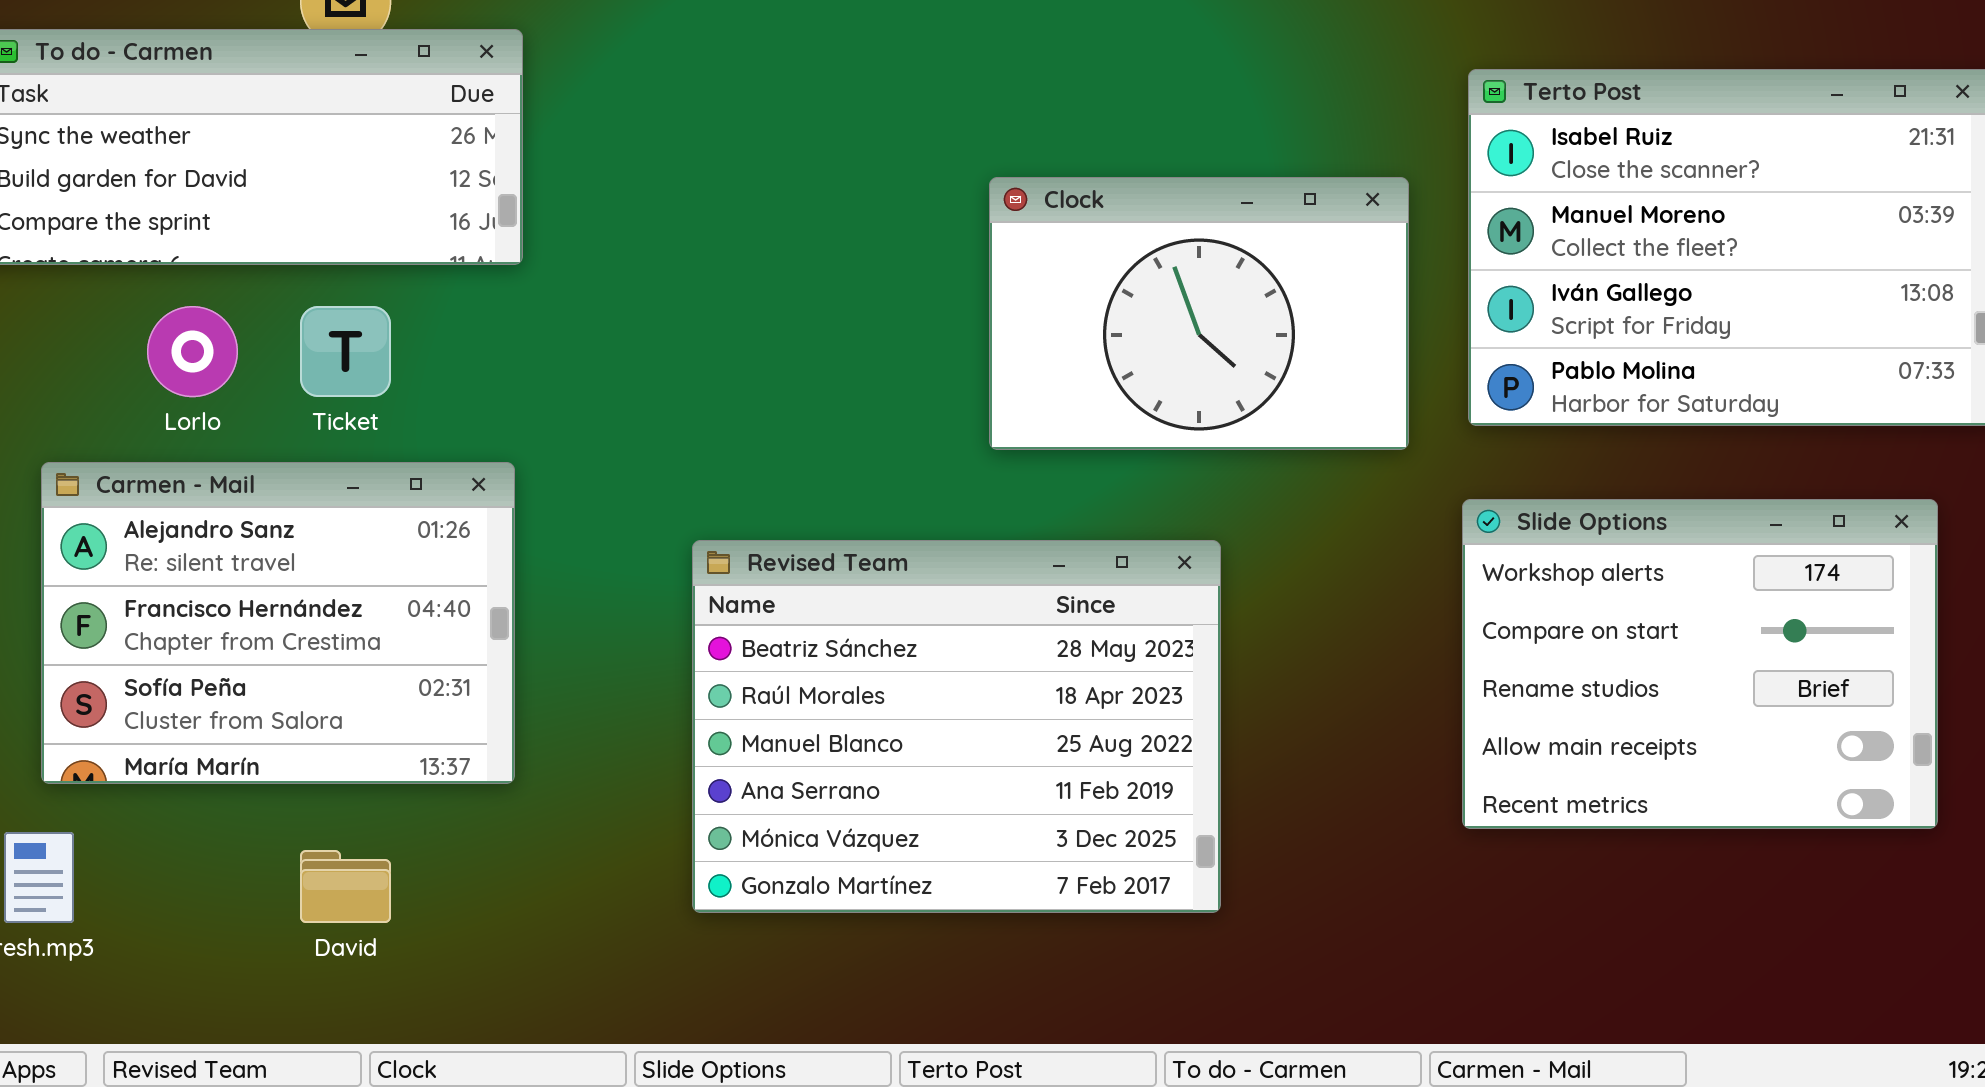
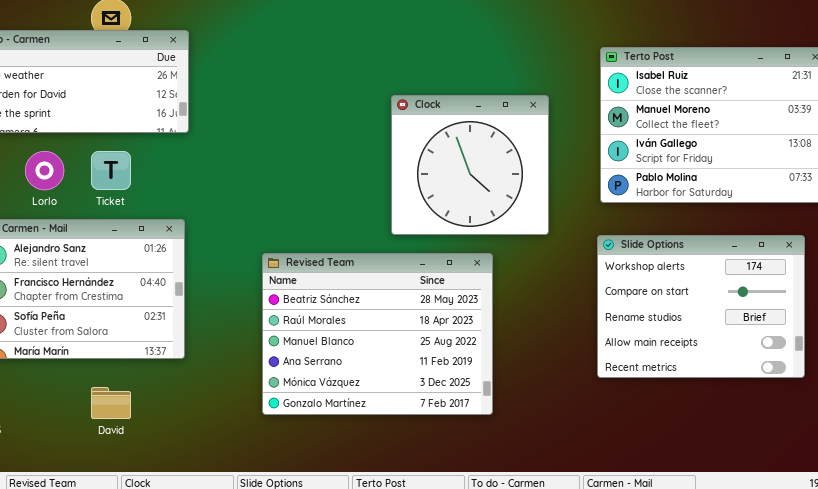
Clock: [989,177,1409,450] -> [391,95,549,235], resized

